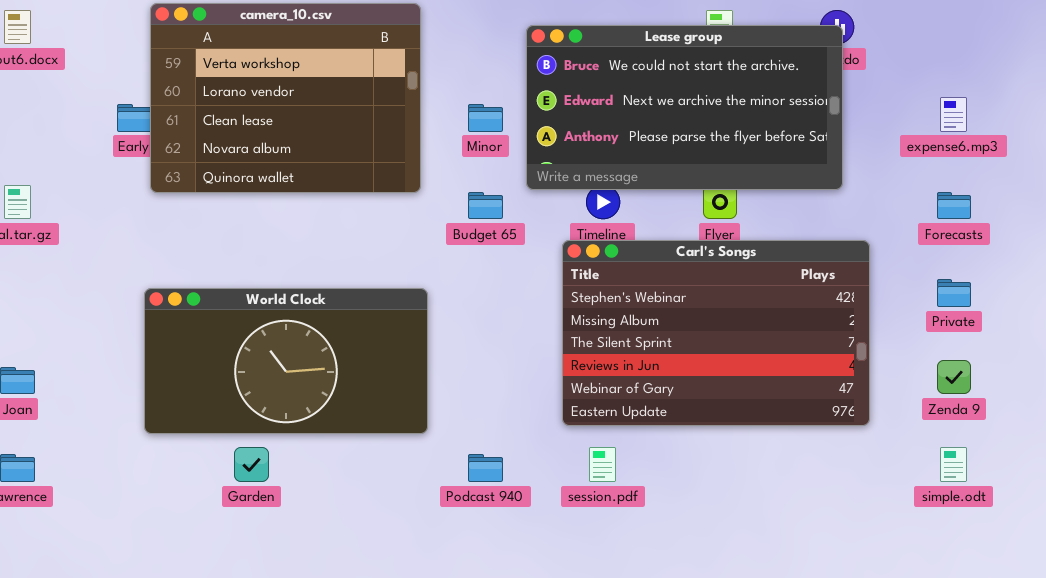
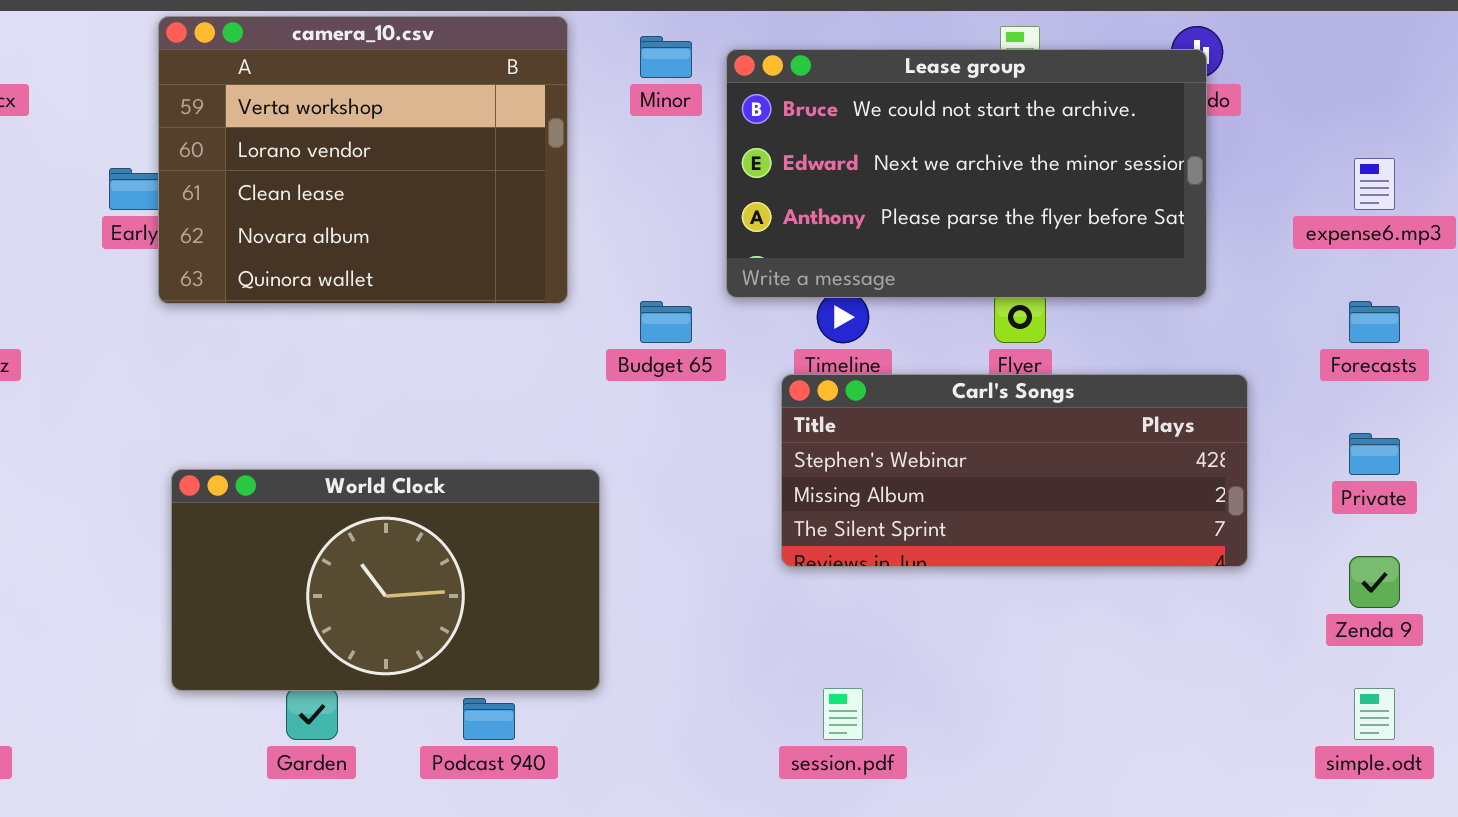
Minor: [468,104,503,132] -> [640,36,692,78], moved
Carl's Songs: [562,240,870,426] -> [781,374,1248,567], resized
World Clock: [144,288,428,434] -> [171,469,600,691], moved
Podcast 940: [468,454,503,482] -> [463,698,515,740], moved

